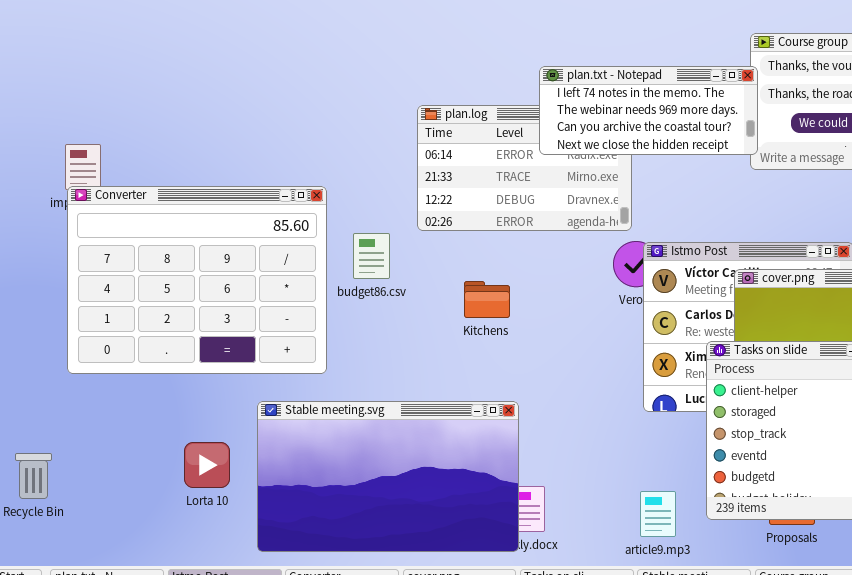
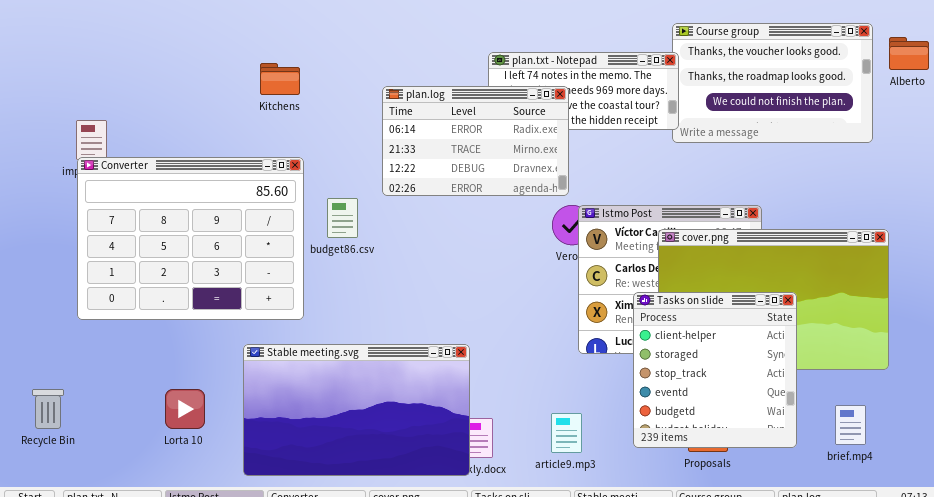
plan.log: [417,105,632,231] -> [382,86,569,196], raised
Kitchens: [464,281,510,318] -> [260,63,300,95], moved
Lorta 10: [184,442,230,488] -> [165,389,205,429], moved
article9.mp3: [640,491,676,537] -> [551,413,582,453], moved

